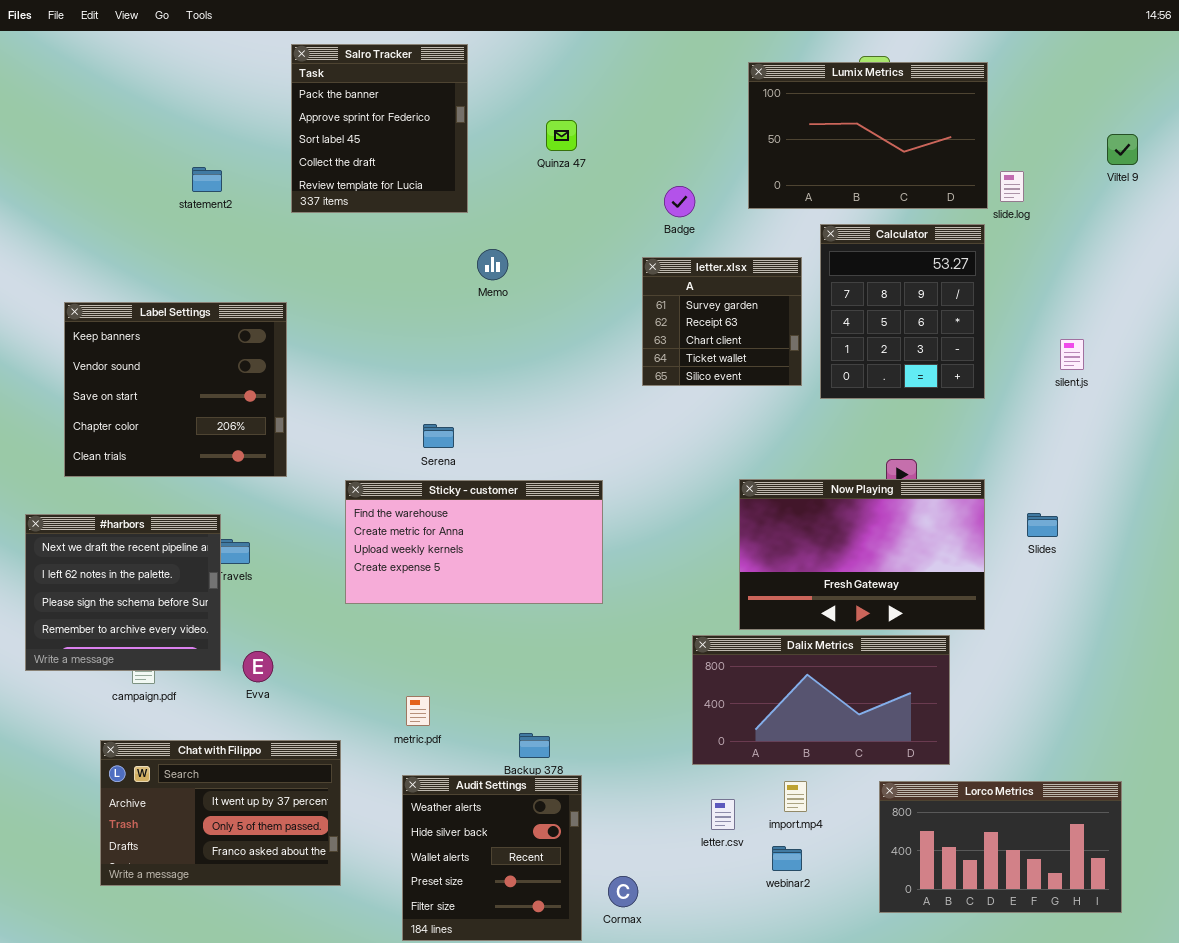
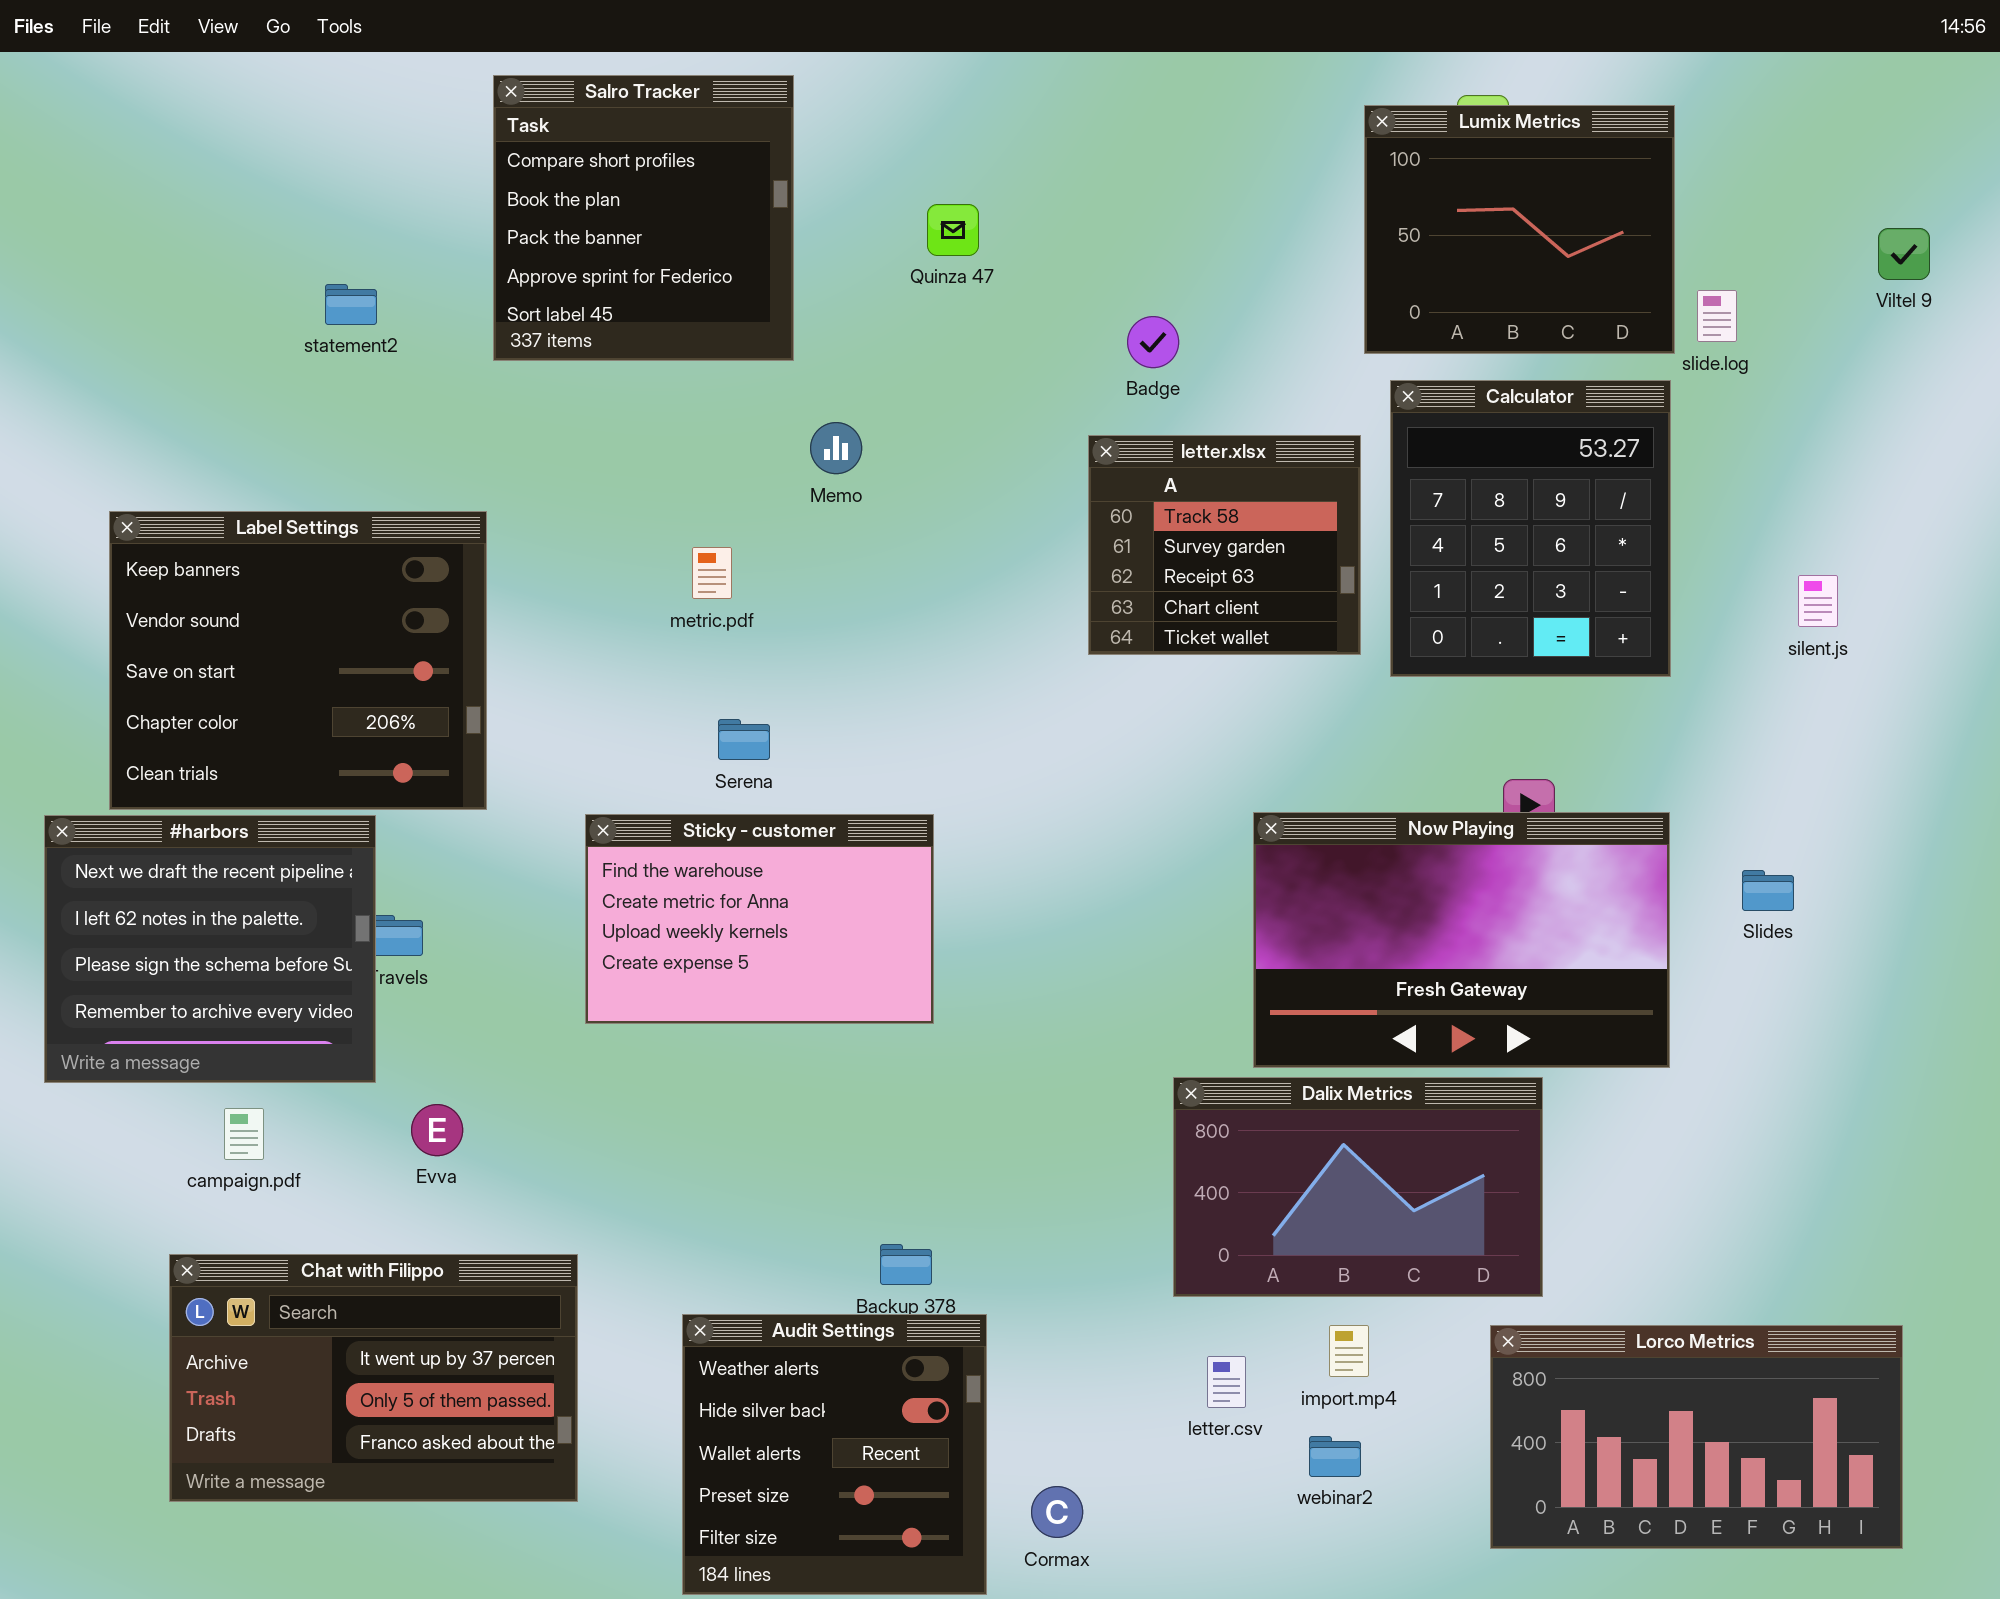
Salro Tracker: [291,44,468,213] -> [493,75,794,361], scrolled up 2 rows
Lumix Metrics: [748,62,988,209] -> [1364,105,1675,354], resized
letter.xlsx: [642,257,802,386] -> [1088,435,1361,655], scrolled up 1 row
Sticky - customer: [345,480,603,604] -> [585,814,934,1024], resized
#harbors: [25,514,221,671] -> [44,815,376,1083], moved
Dalix Metrics: [692,635,950,765] -> [1173,1077,1543,1297], resized
metric.pdf: [406,696,430,726] -> [692,547,732,599], moved

